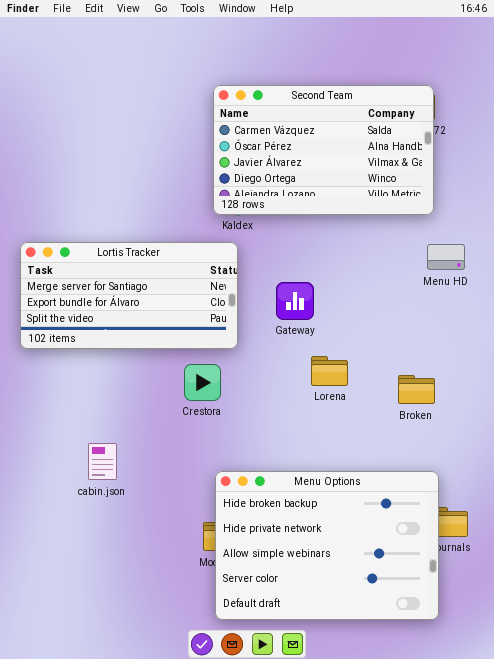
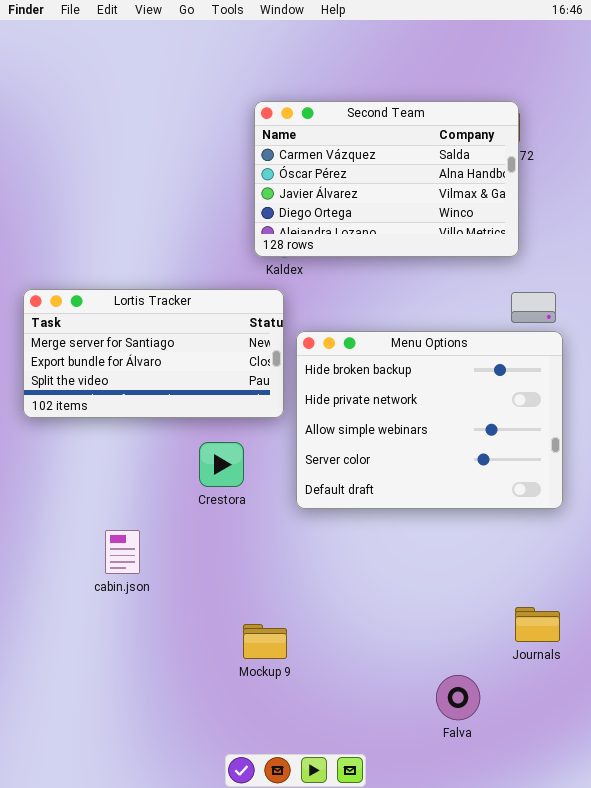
Crestora: [184,364,221,401] -> [199,442,244,487], moved
Menu Options: [215,471,439,620] -> [296,331,563,509], moved

